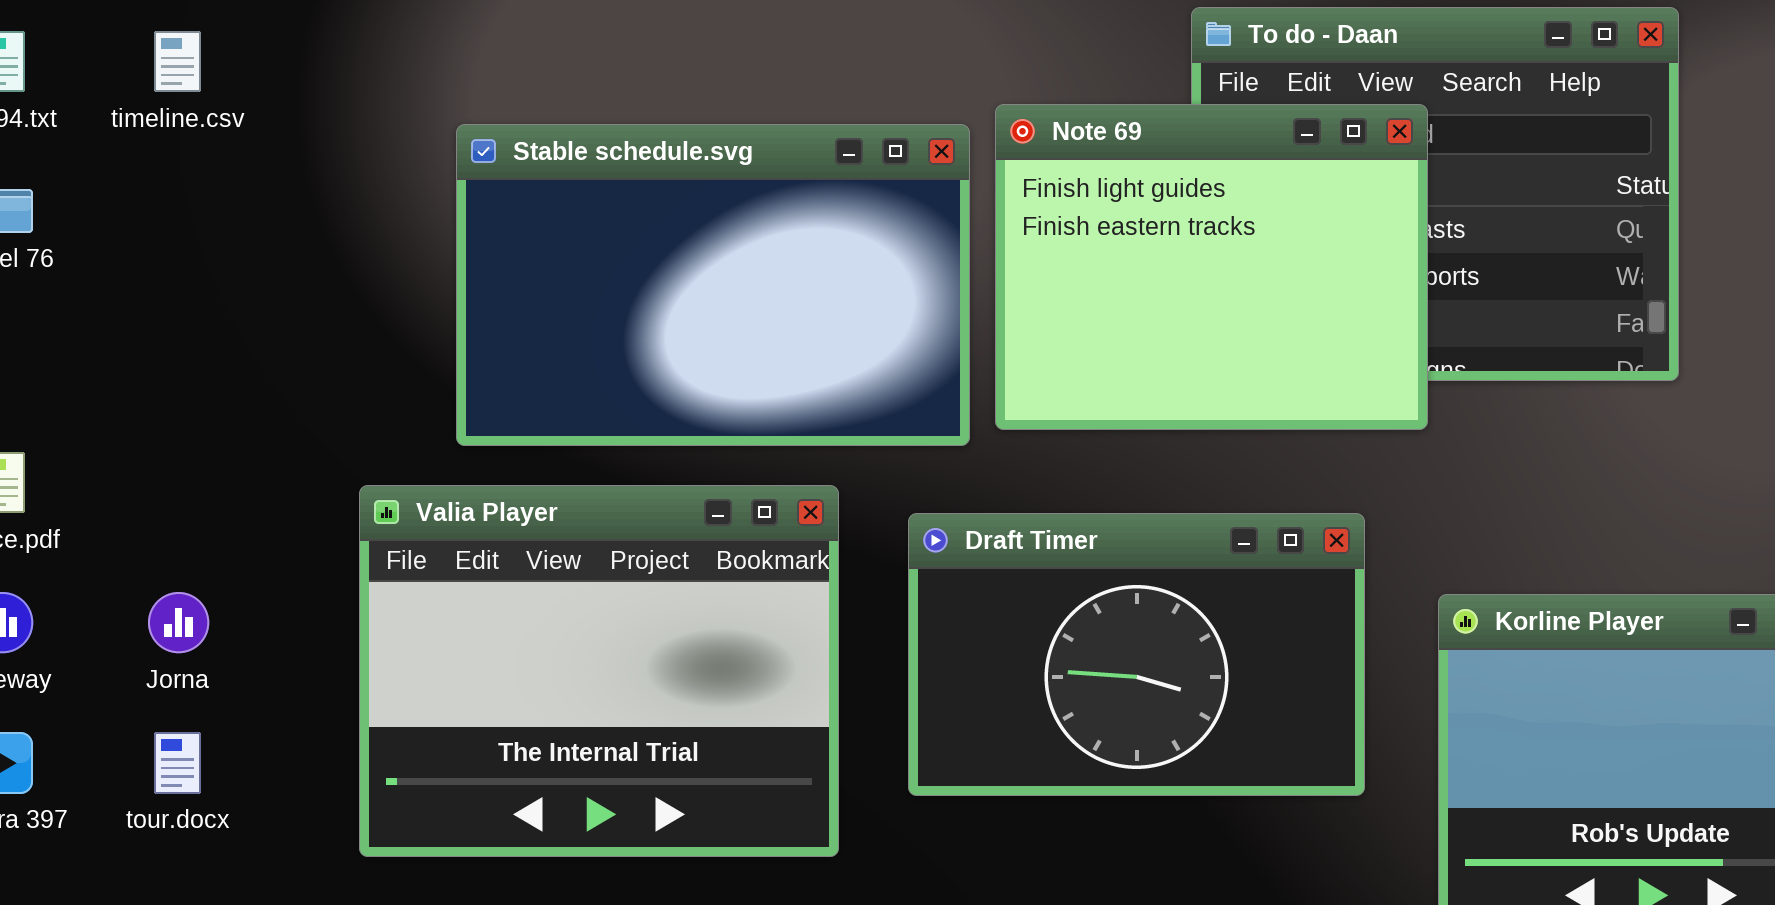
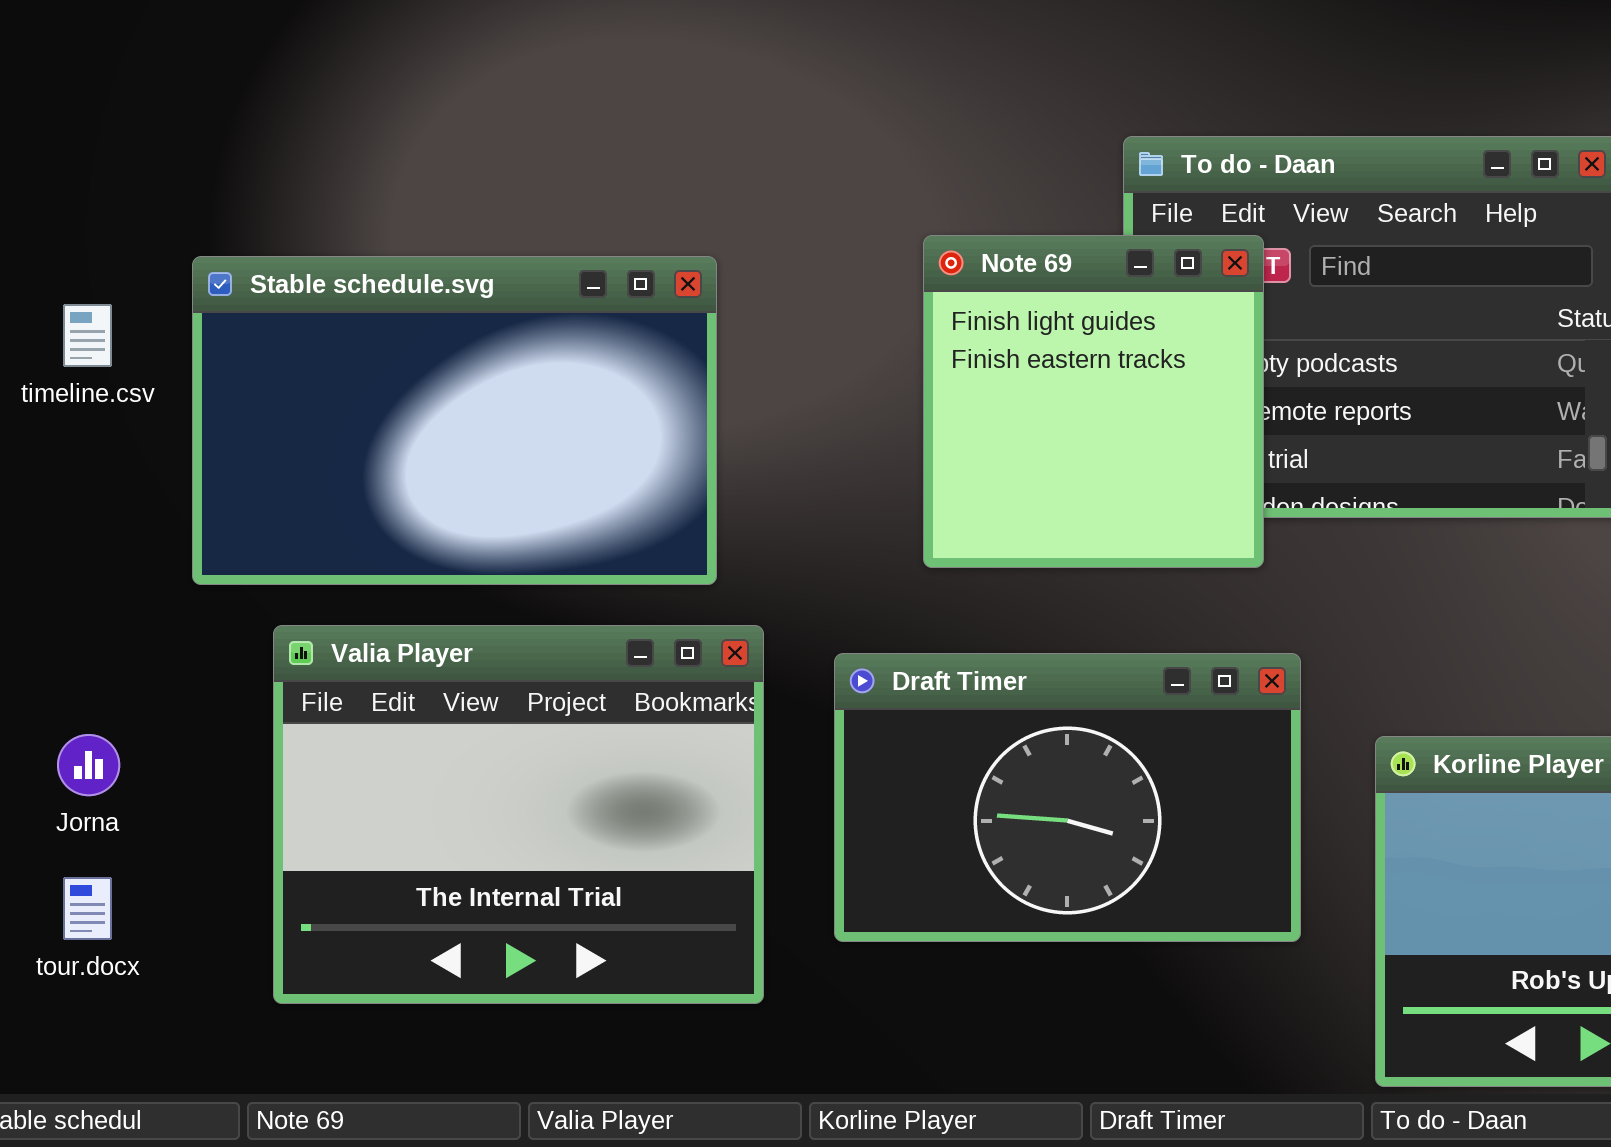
timeline.csv: [154,31,201,92] -> [63,304,112,367], moved
Note 69: [995,104,1428,430] -> [923,235,1264,568], resized
Stable schedule.svg: [456,124,970,446] -> [192,256,717,585], moved

